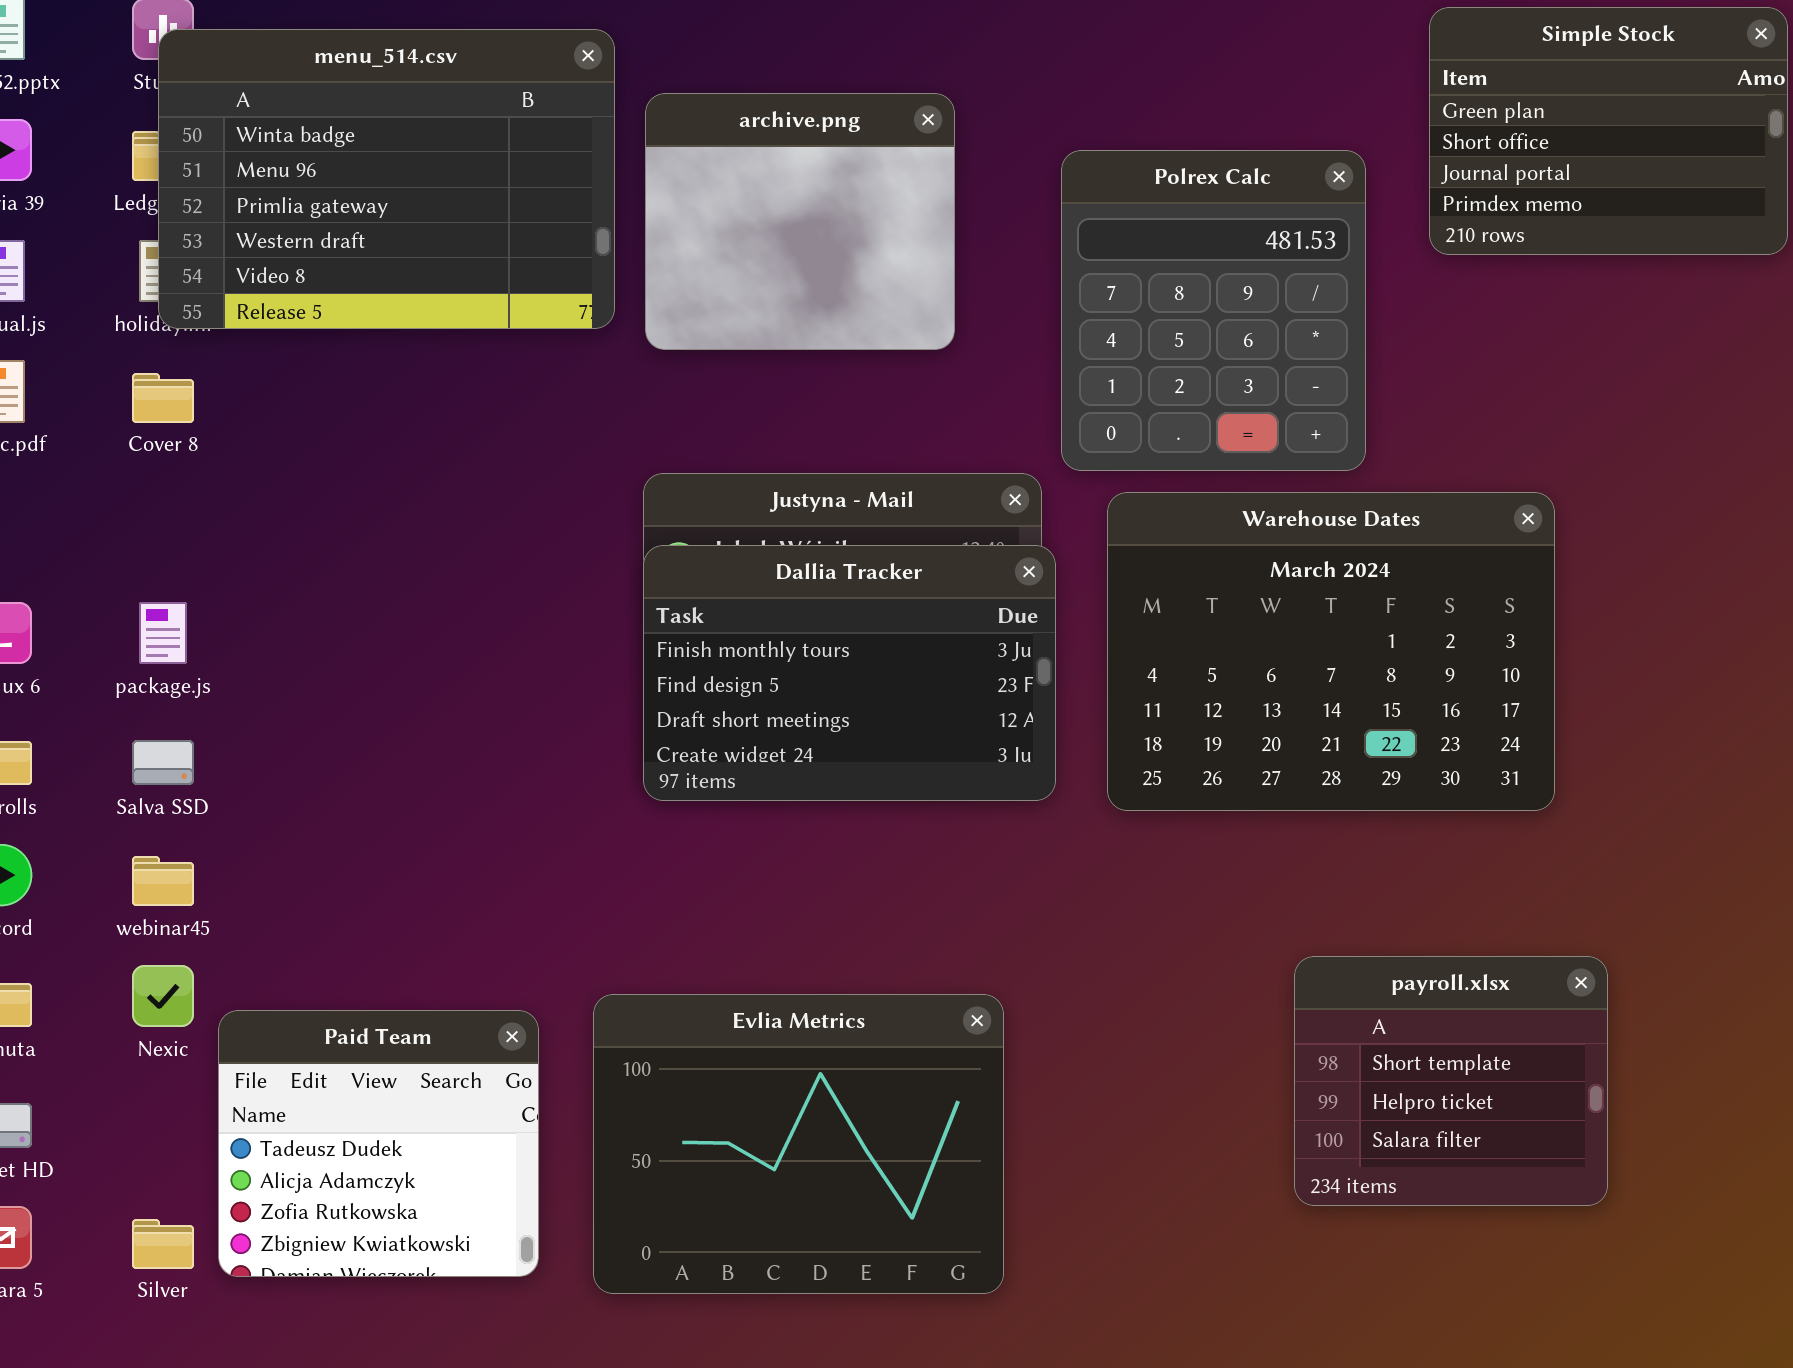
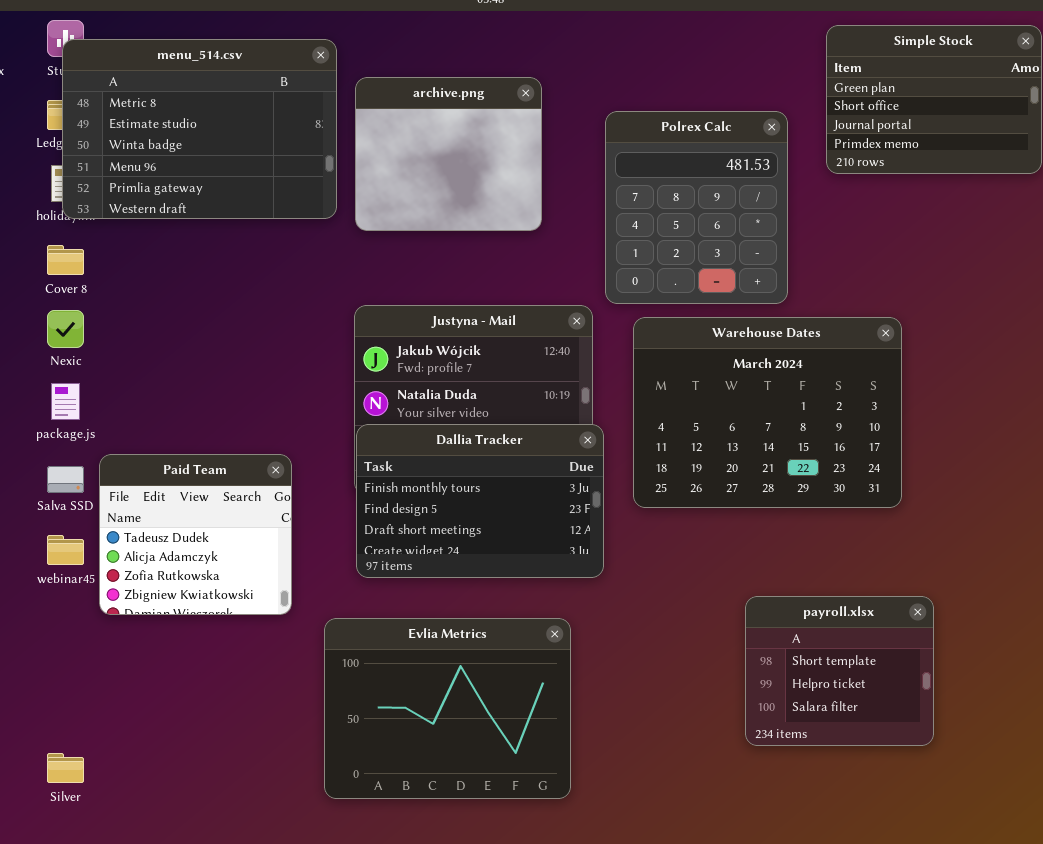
menu_514.csv: [158,29,615,329] -> [62,39,337,219], scrolled up 2 rows
Dallia Tracker: [643,545,1056,801] -> [356,424,604,578], moved
Nexic: [132,965,194,1027] -> [47,310,84,348], moved
Paid Team: [218,1010,539,1277] -> [99,454,292,615], moved

